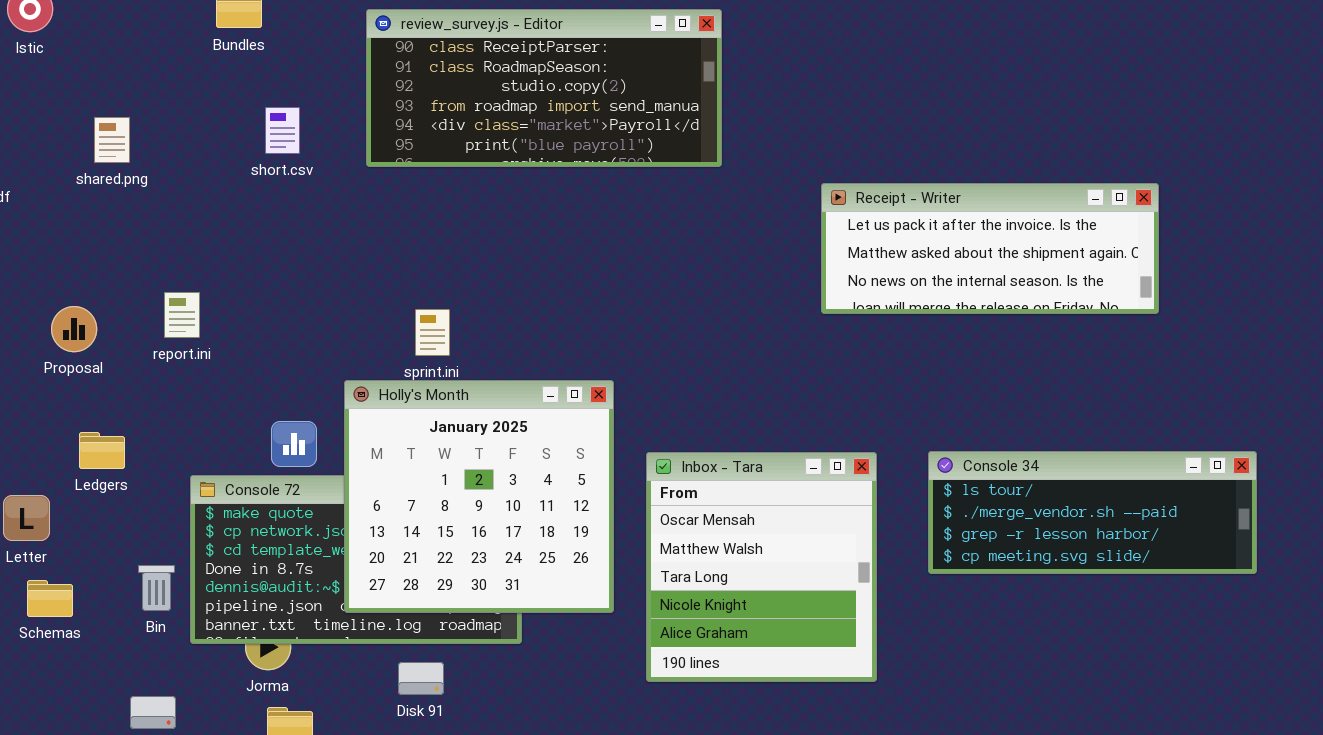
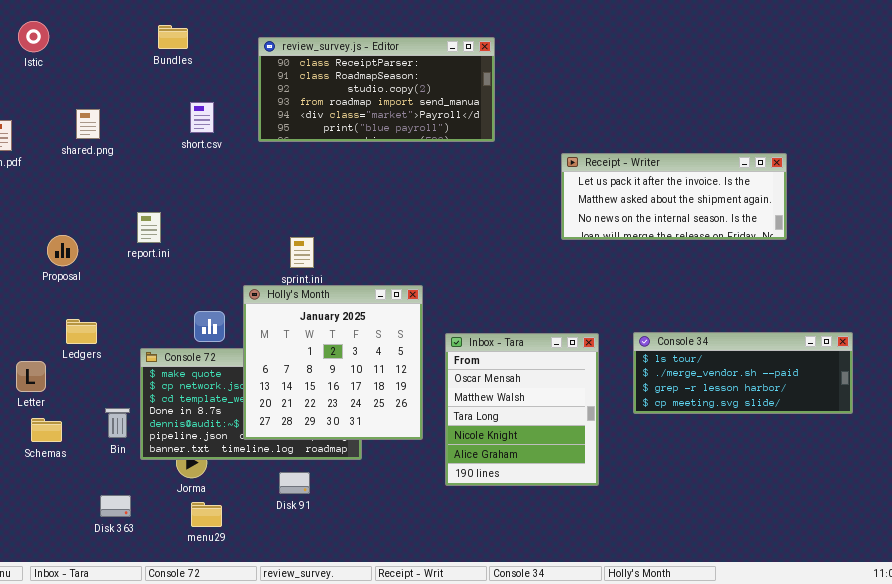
report.ini: [164,292,200,338] -> [137,212,161,243], moved

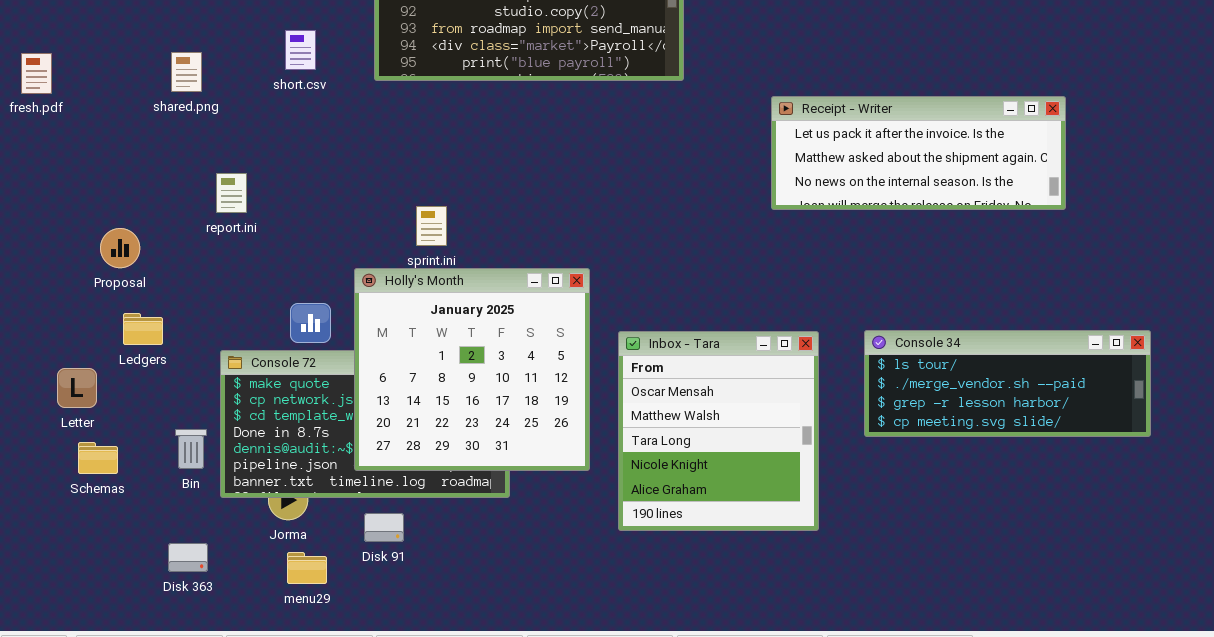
shared.png: [76,109,100,139] -> [171,52,202,92], moved
Proposal: [47,235,78,266] -> [100,228,140,268], moved
Disk 91: [279,472,310,494] -> [364,513,404,542], moved

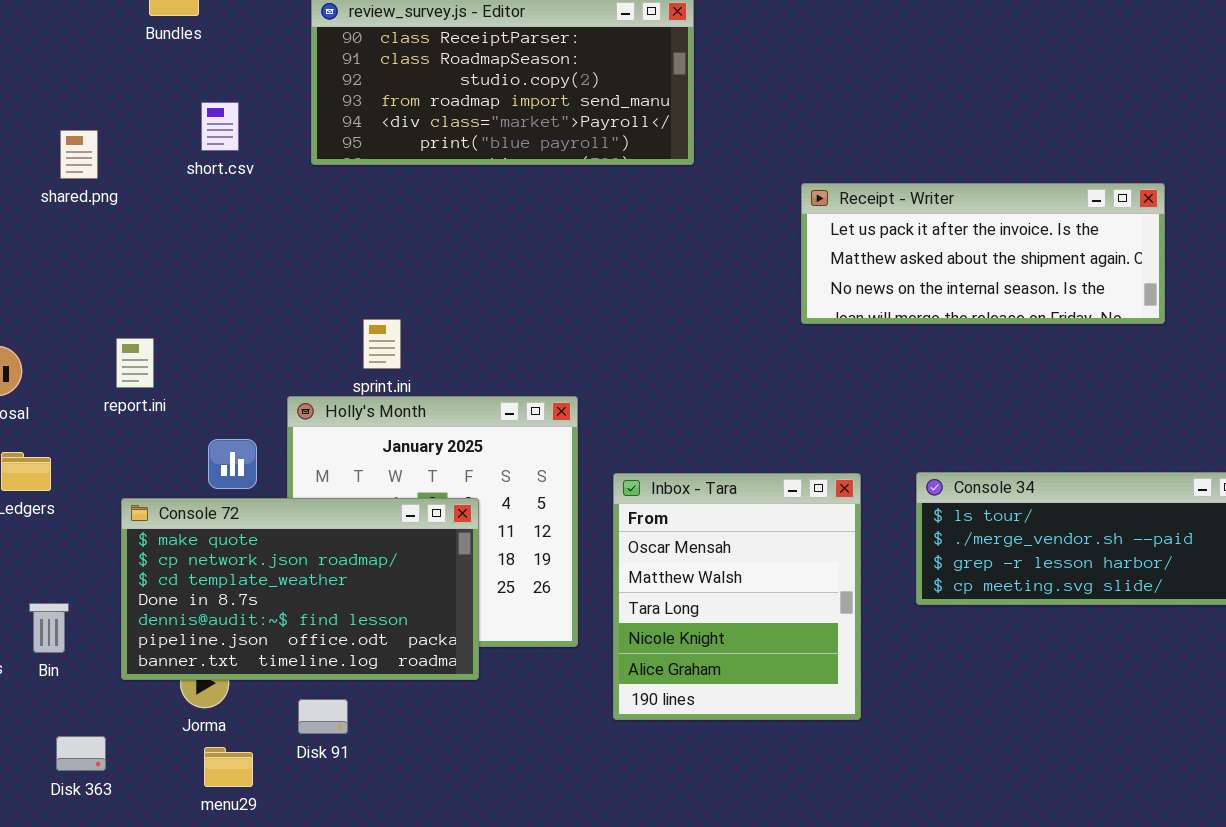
report.ini: [216,173,247,213] -> [116,338,154,388], moved
Console 72: [220,350,510,498] -> [121,498,479,680], raised
Bin: [175,429,207,469] -> [29,603,69,653], moved

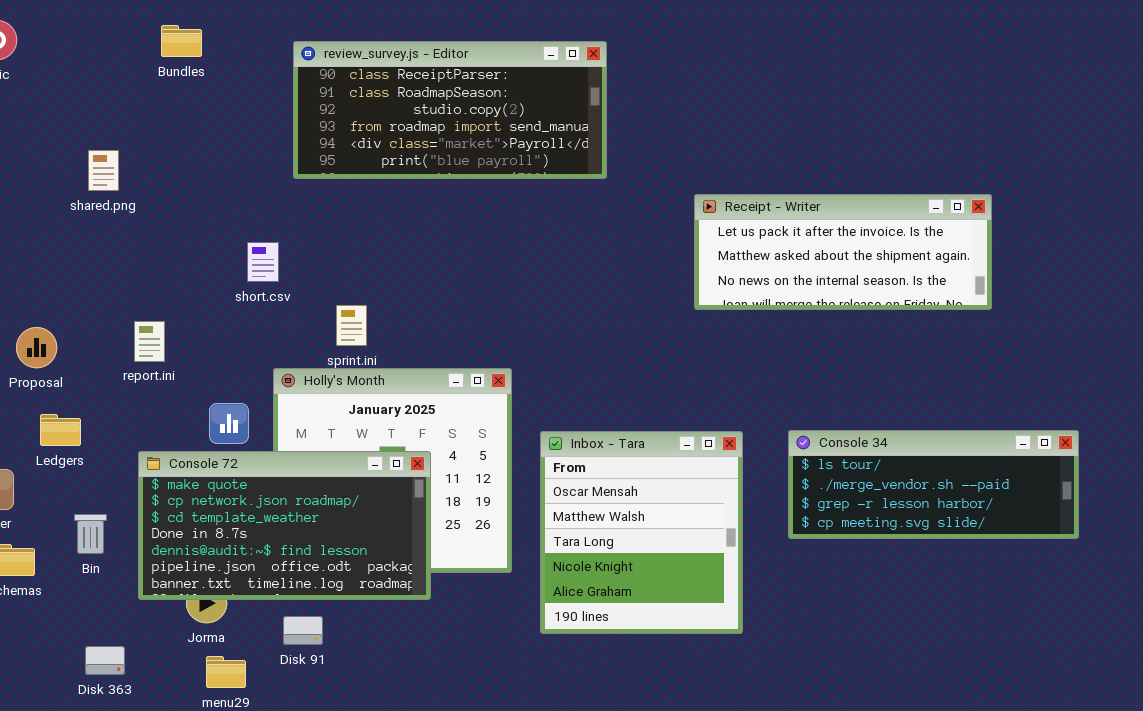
short.csv: [201,102,239,151] -> [247,242,279,282], moved
Bin: [29,603,69,653] -> [74,514,107,554], moved

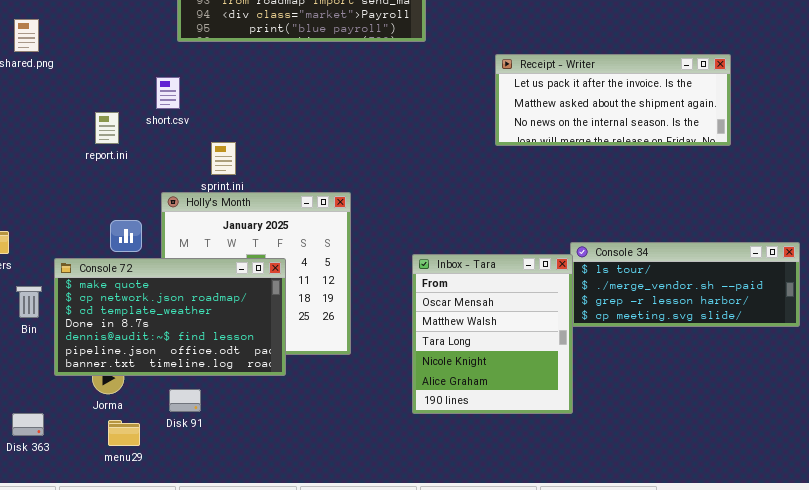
short.csv: [247,242,279,282] -> [156,77,180,109], moved
report.ini: [134,321,165,362] -> [95,112,119,144], moved
Inbox - Tara: [540,431,743,634] -> [412,254,573,414], moved
Bin: [74,514,107,554] -> [16,286,42,318], moved

